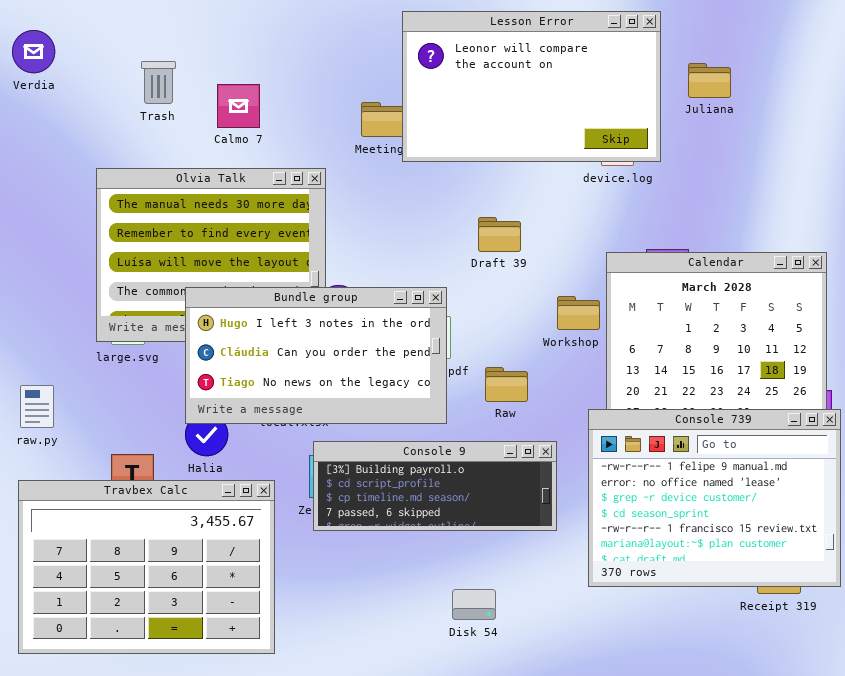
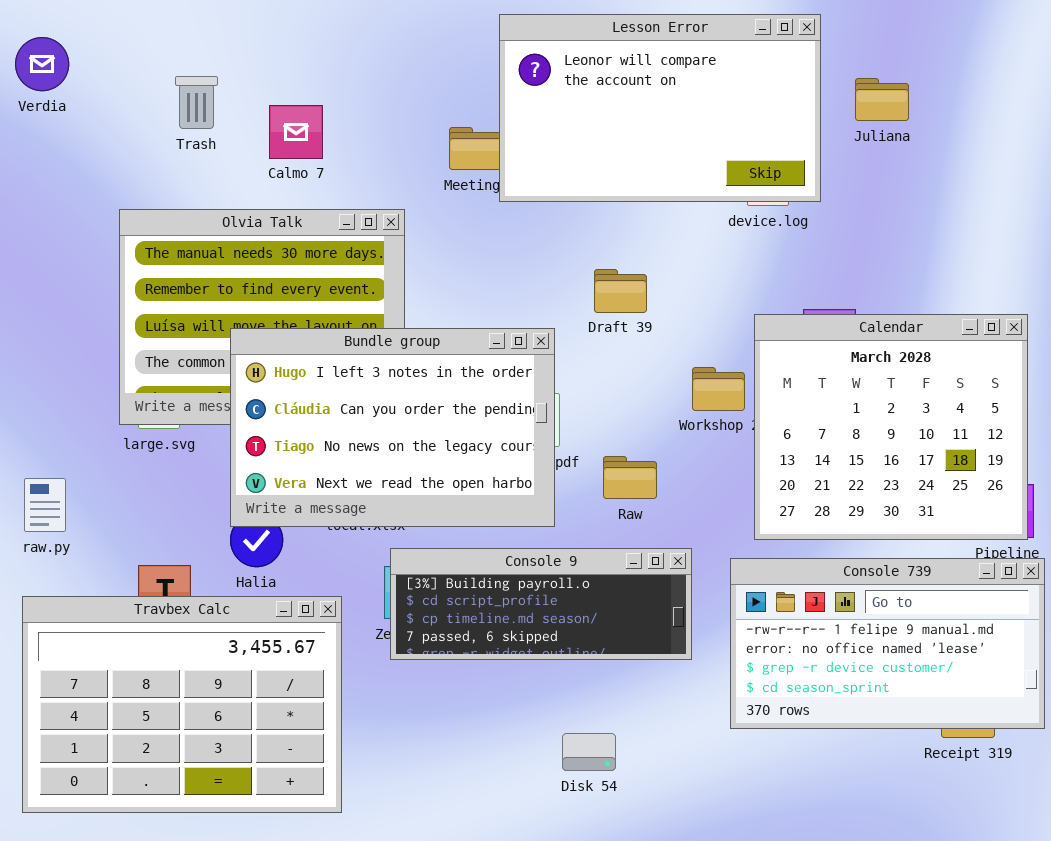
Bundle group: [185,287,447,424] -> [230,328,555,527], resized
Console 739: [588,409,841,587] -> [730,558,1045,729], resized

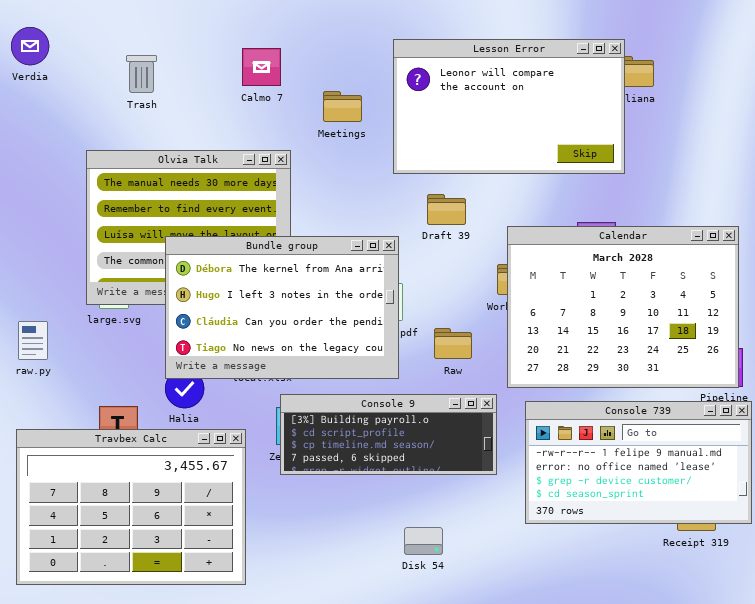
Lesson Error: [499,14,821,202] -> [393,39,625,174], moved
Calmo 7: [269,105,323,159] -> [242,48,281,86], moved
Calendar: [754,314,1028,540] -> [507,226,739,388], resized
Bundle group: [230,328,555,527] -> [165,236,399,379], scrolled up 1 row
raw.py: [24,478,66,532] -> [18,321,48,360], moved

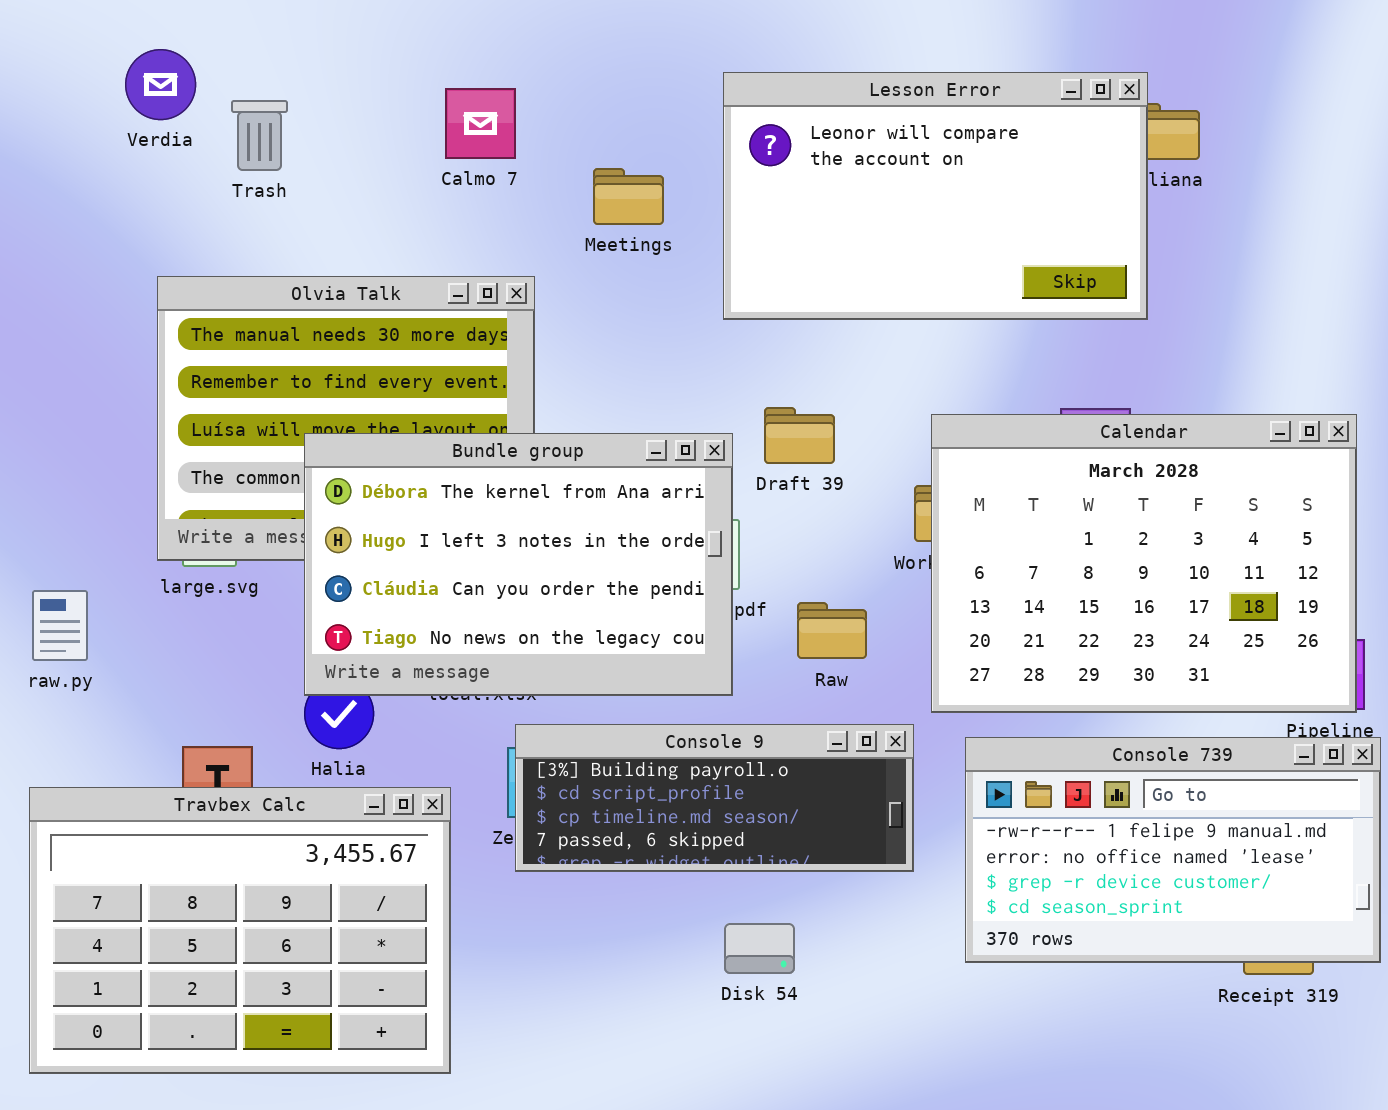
Verdia: [11,27,49,65] -> [125,49,196,120], moved
Draft 39: [427,194,466,225] -> [764,407,835,464], moved
Disk 54: [404,527,443,555] -> [724,923,795,974], moved

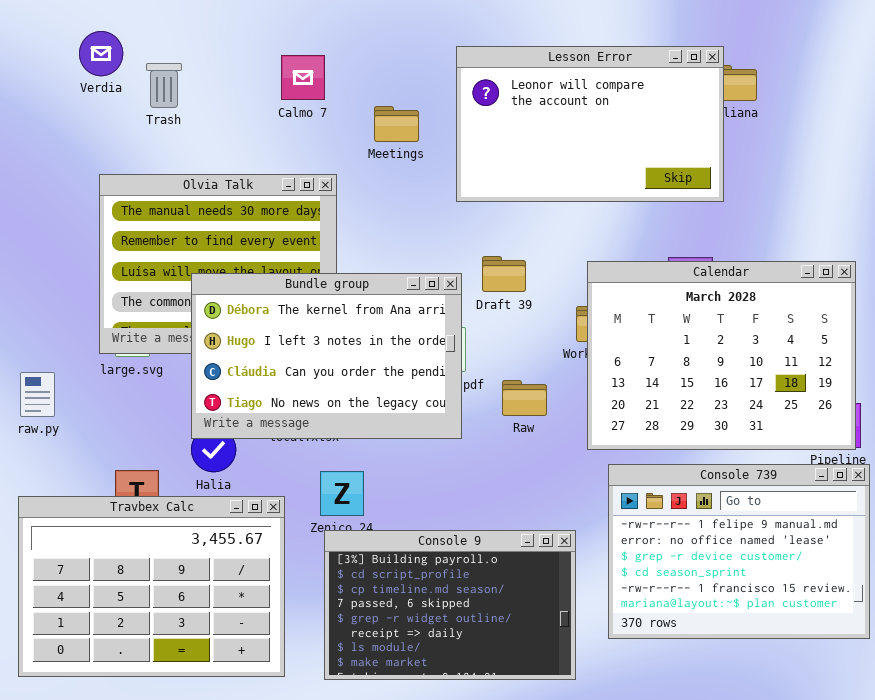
Console 9: [515,724,914,872] -> [324,530,576,680], moved, resized
Console 739: [965,737,1381,963] -> [608,464,870,639], resized

